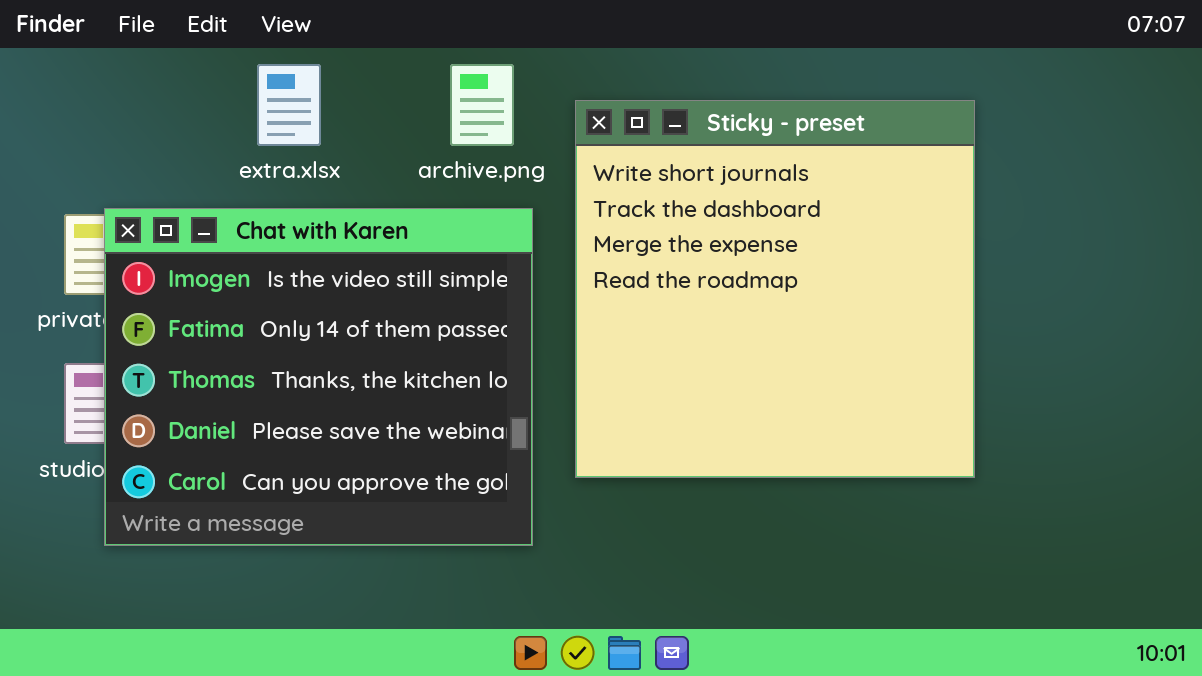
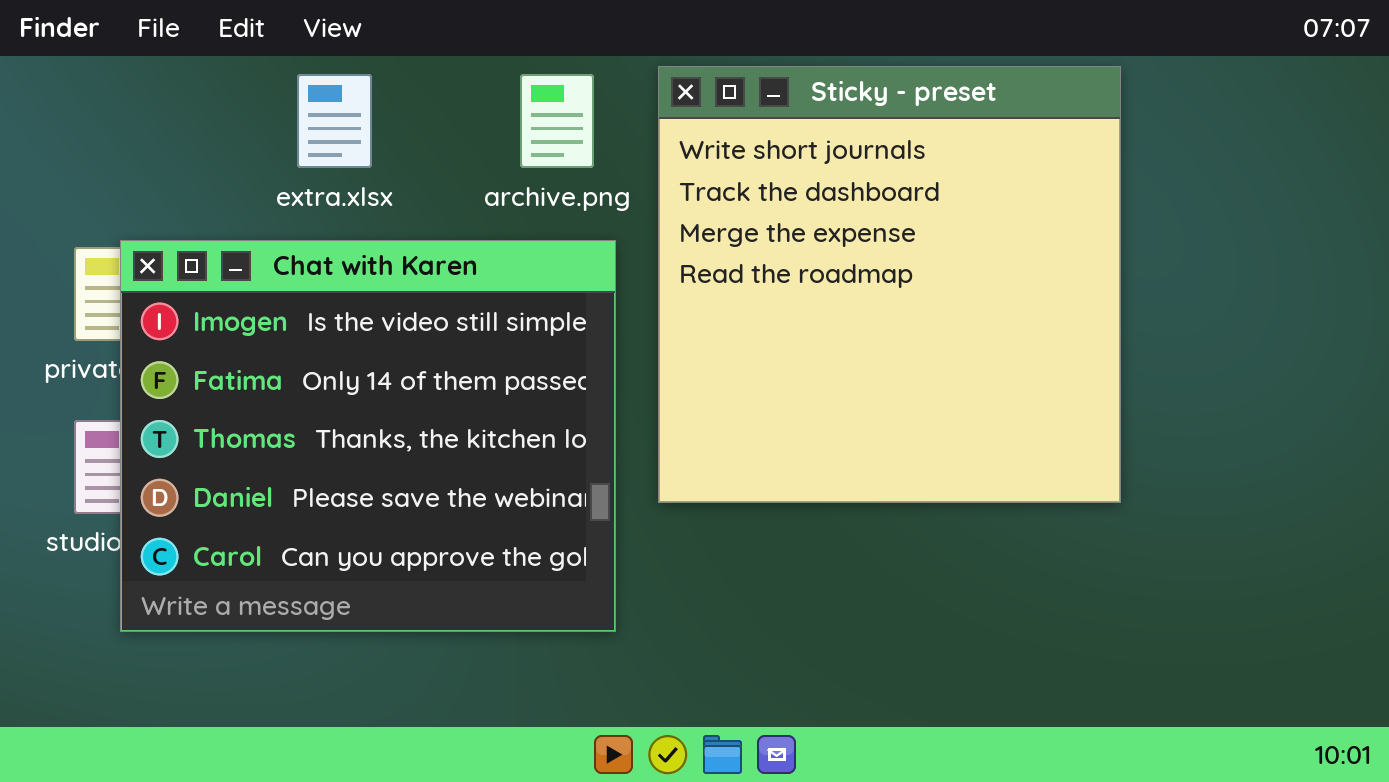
Sticky - preset: [575,100,975,478] -> [658,66,1121,503], moved

